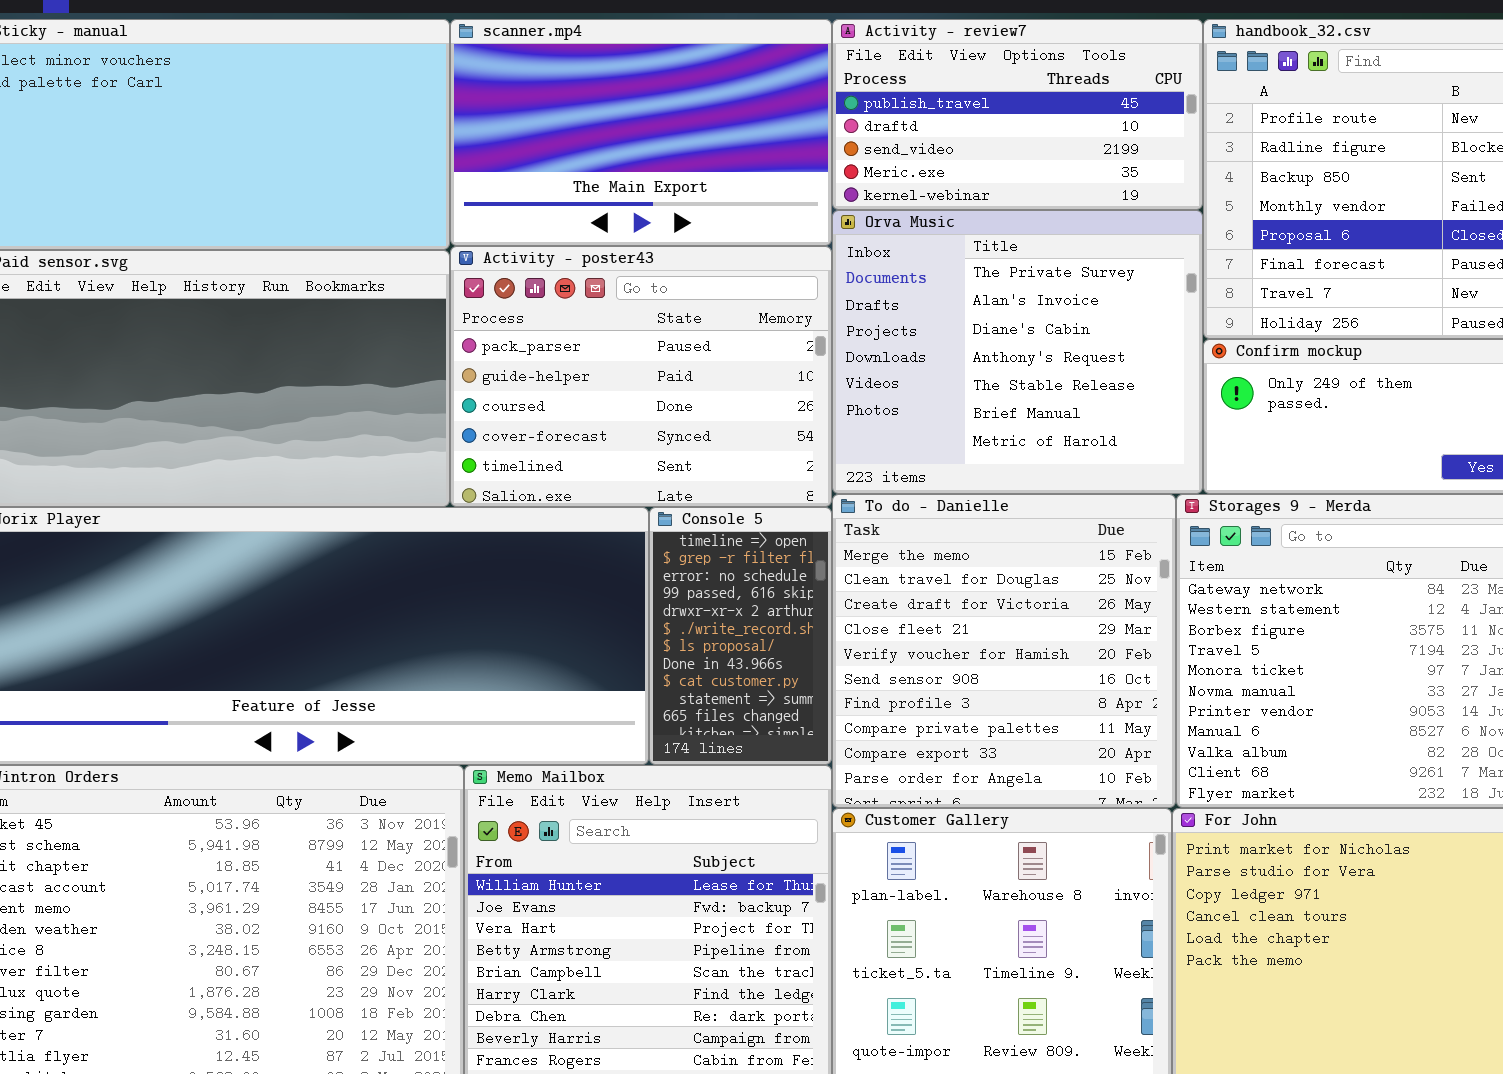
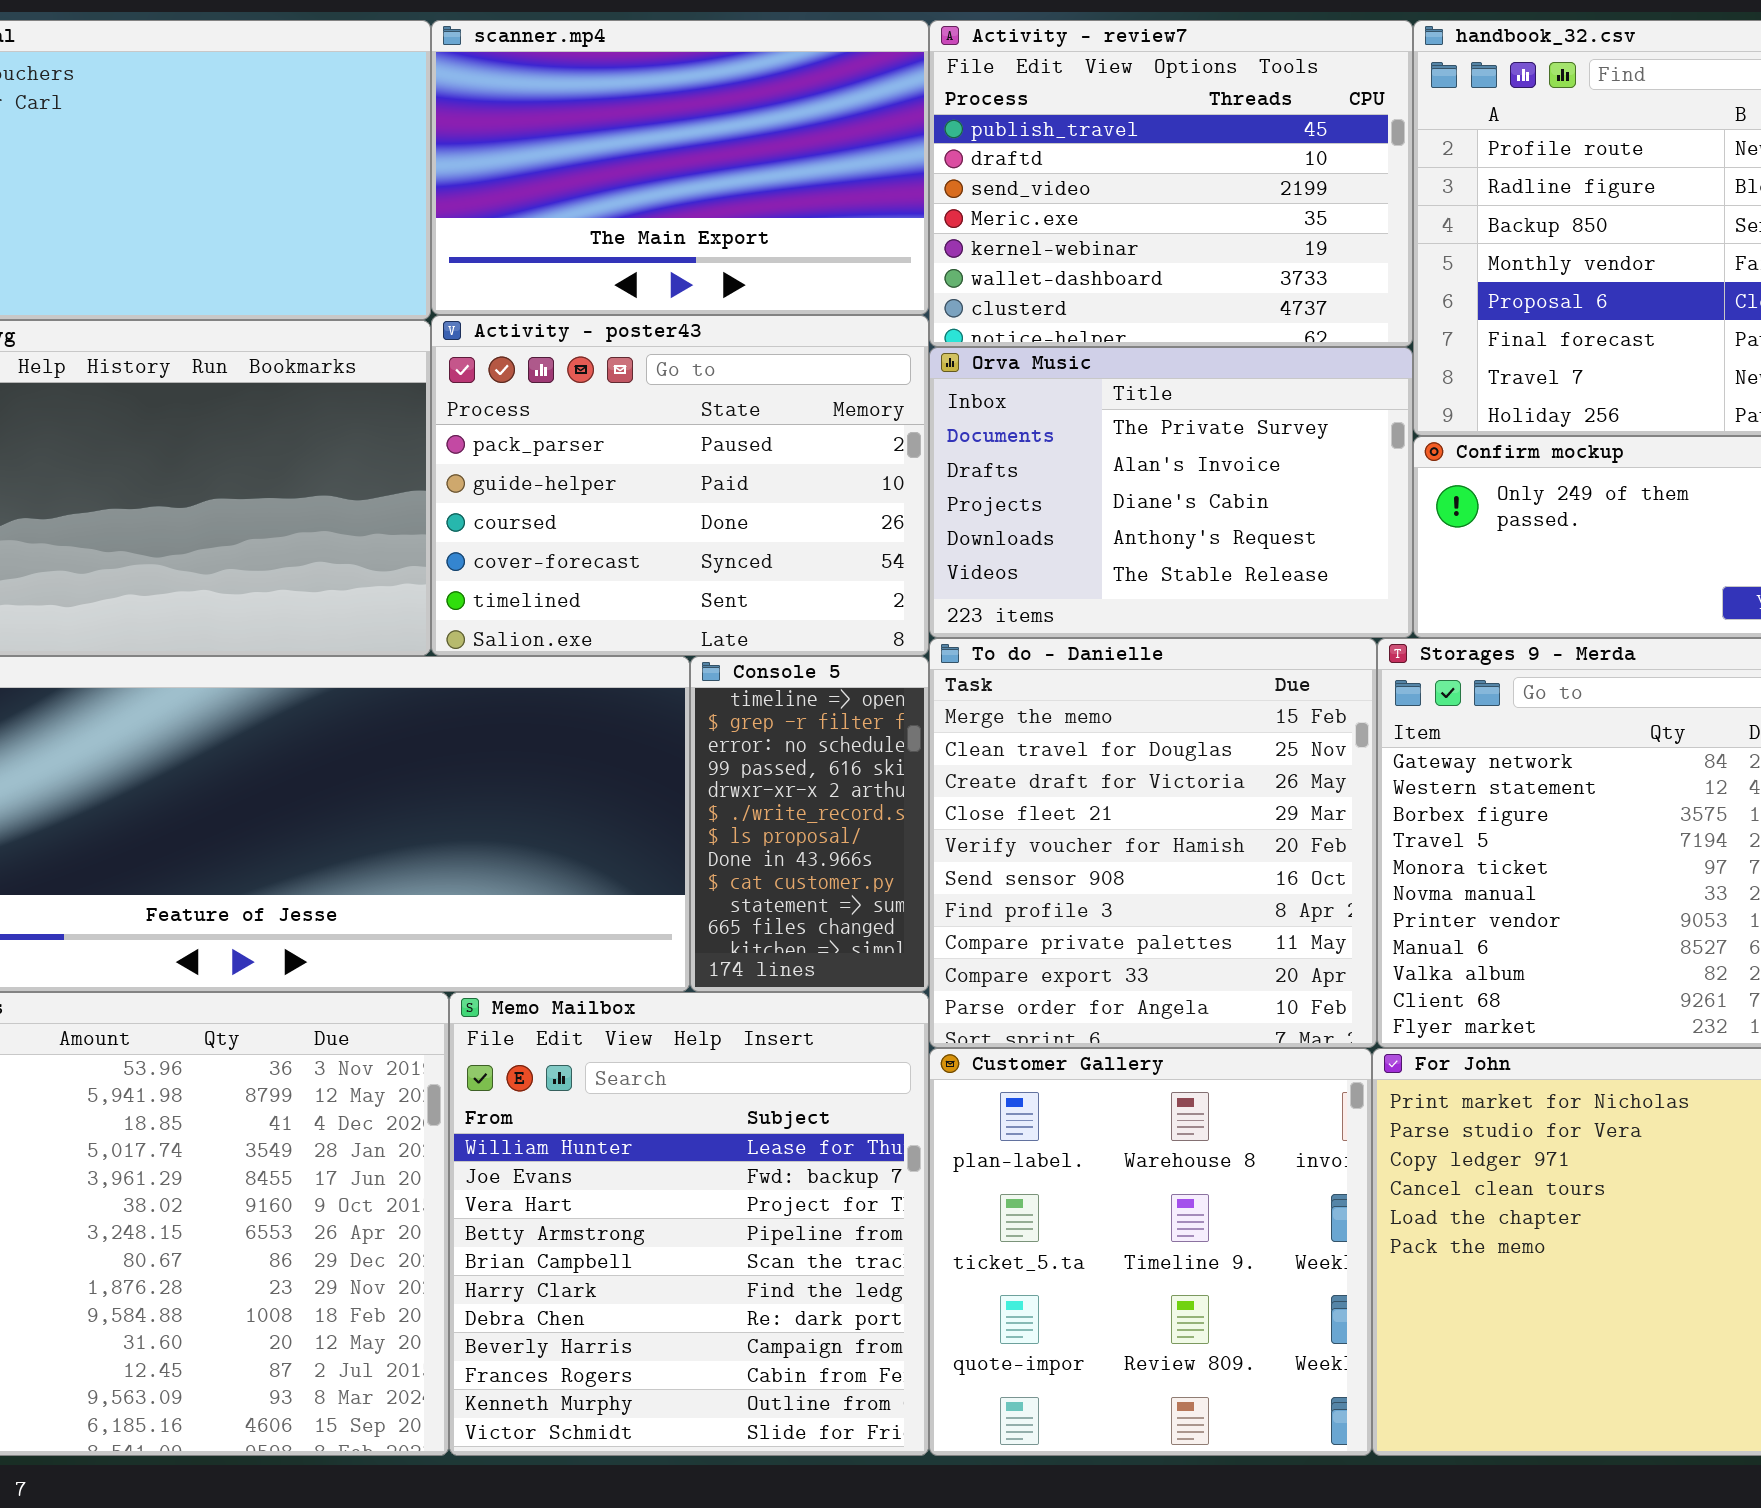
Activity - review7: [832,19,1203,210] -> [929,20,1413,347], resized
Orva Music: [832,210,1203,494] -> [929,347,1413,638], resized

